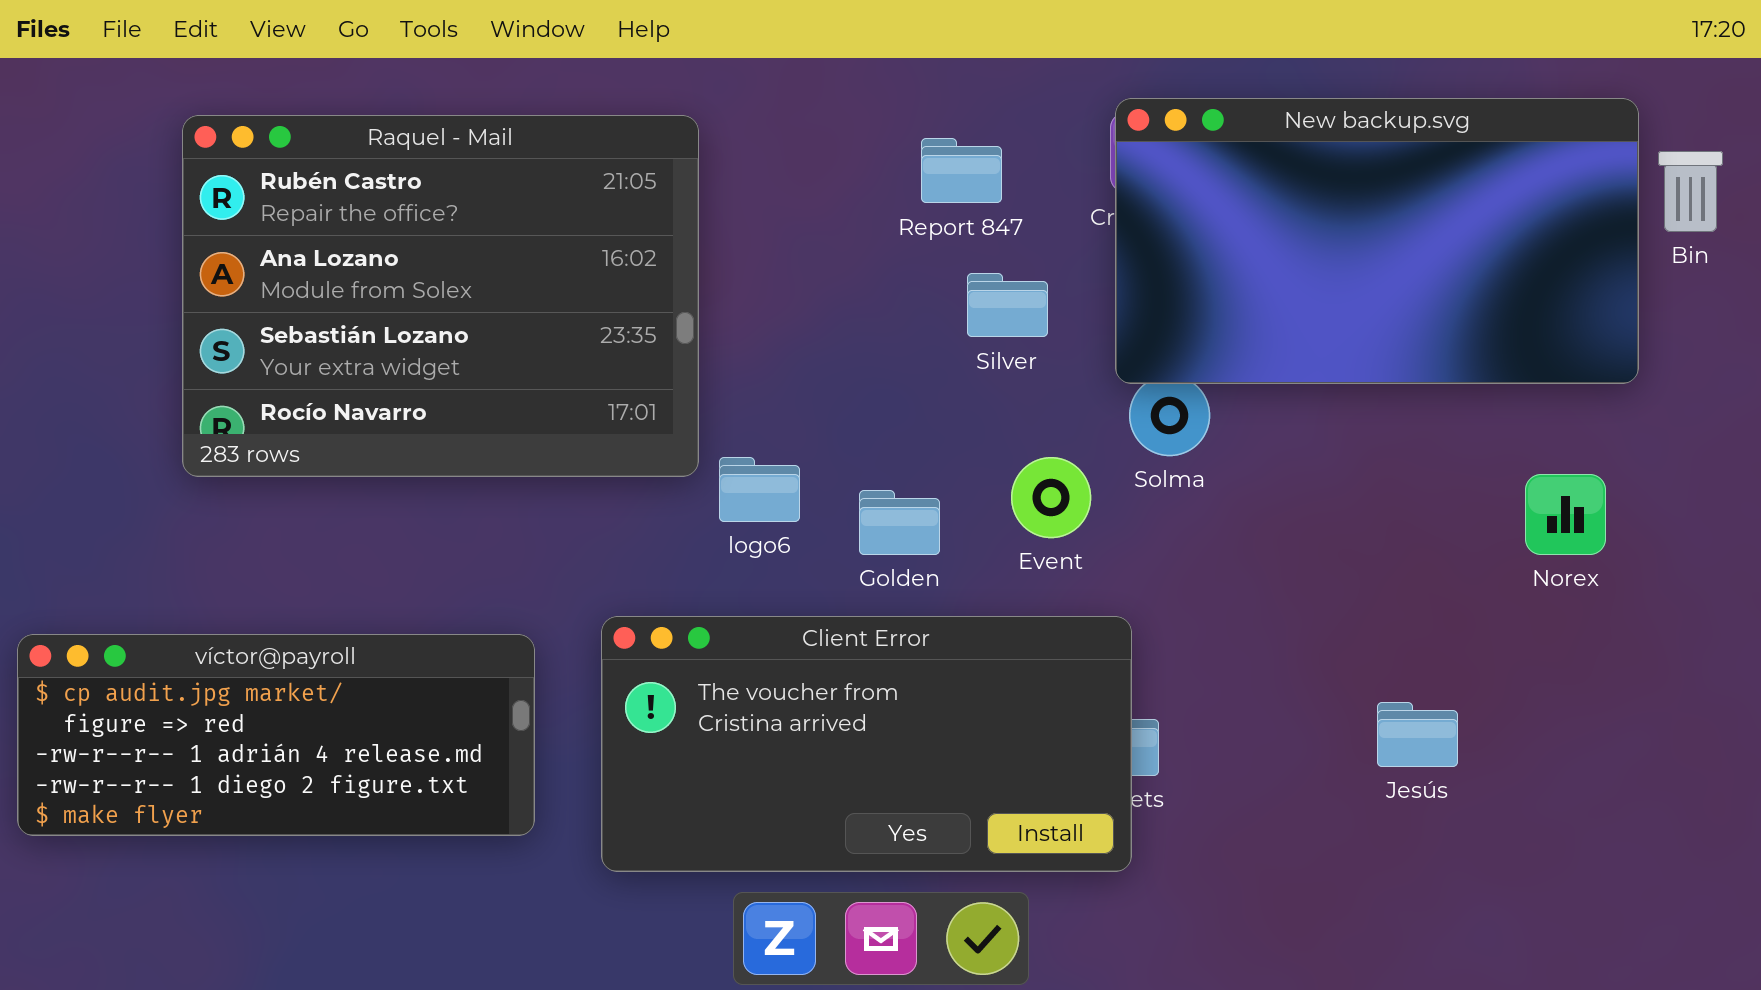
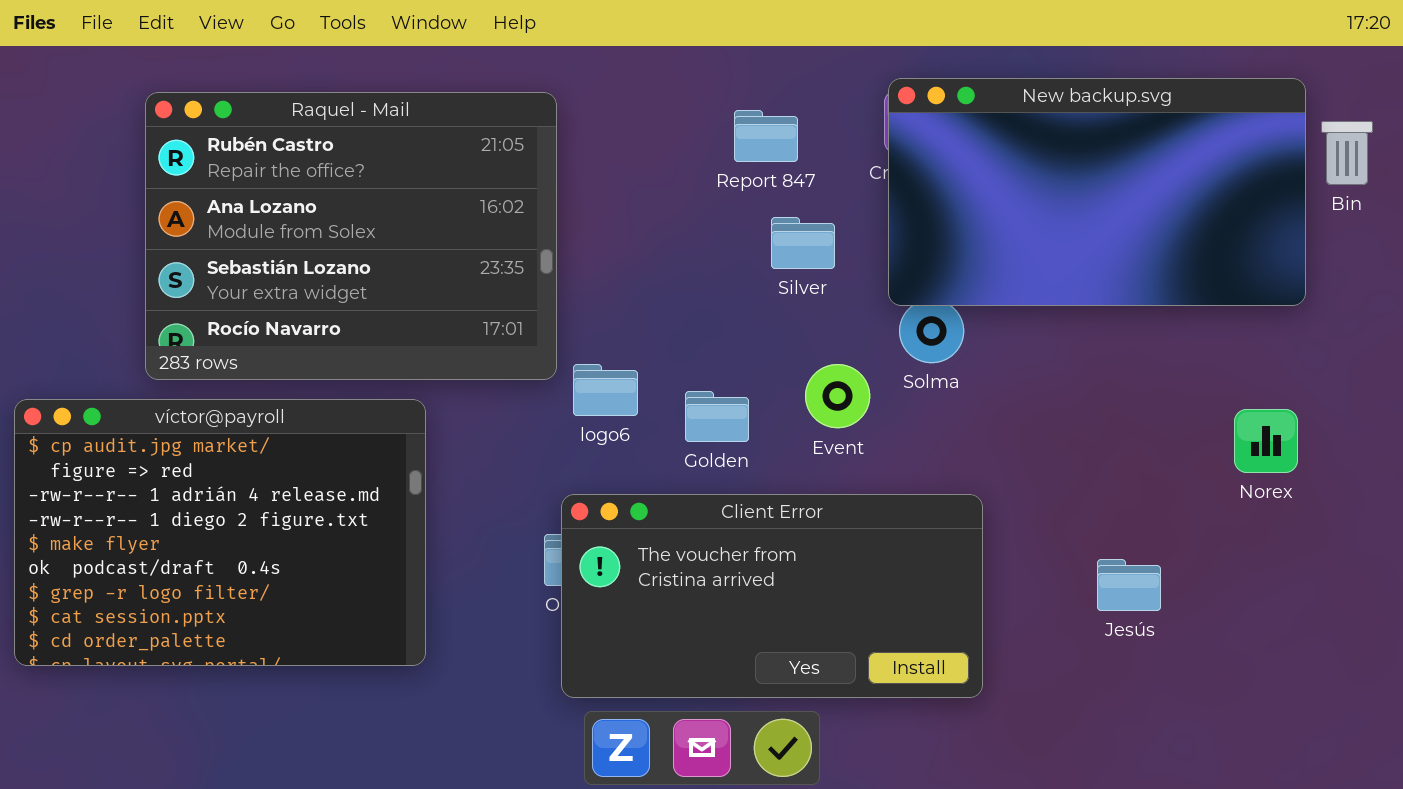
Norex: [1525,474,1606,555] -> [1234,409,1298,473], moved
Client Error: [601,616,1132,872] -> [561,494,983,698], moved
víctor@payroll: [17,634,535,836] -> [14,399,426,666], resized

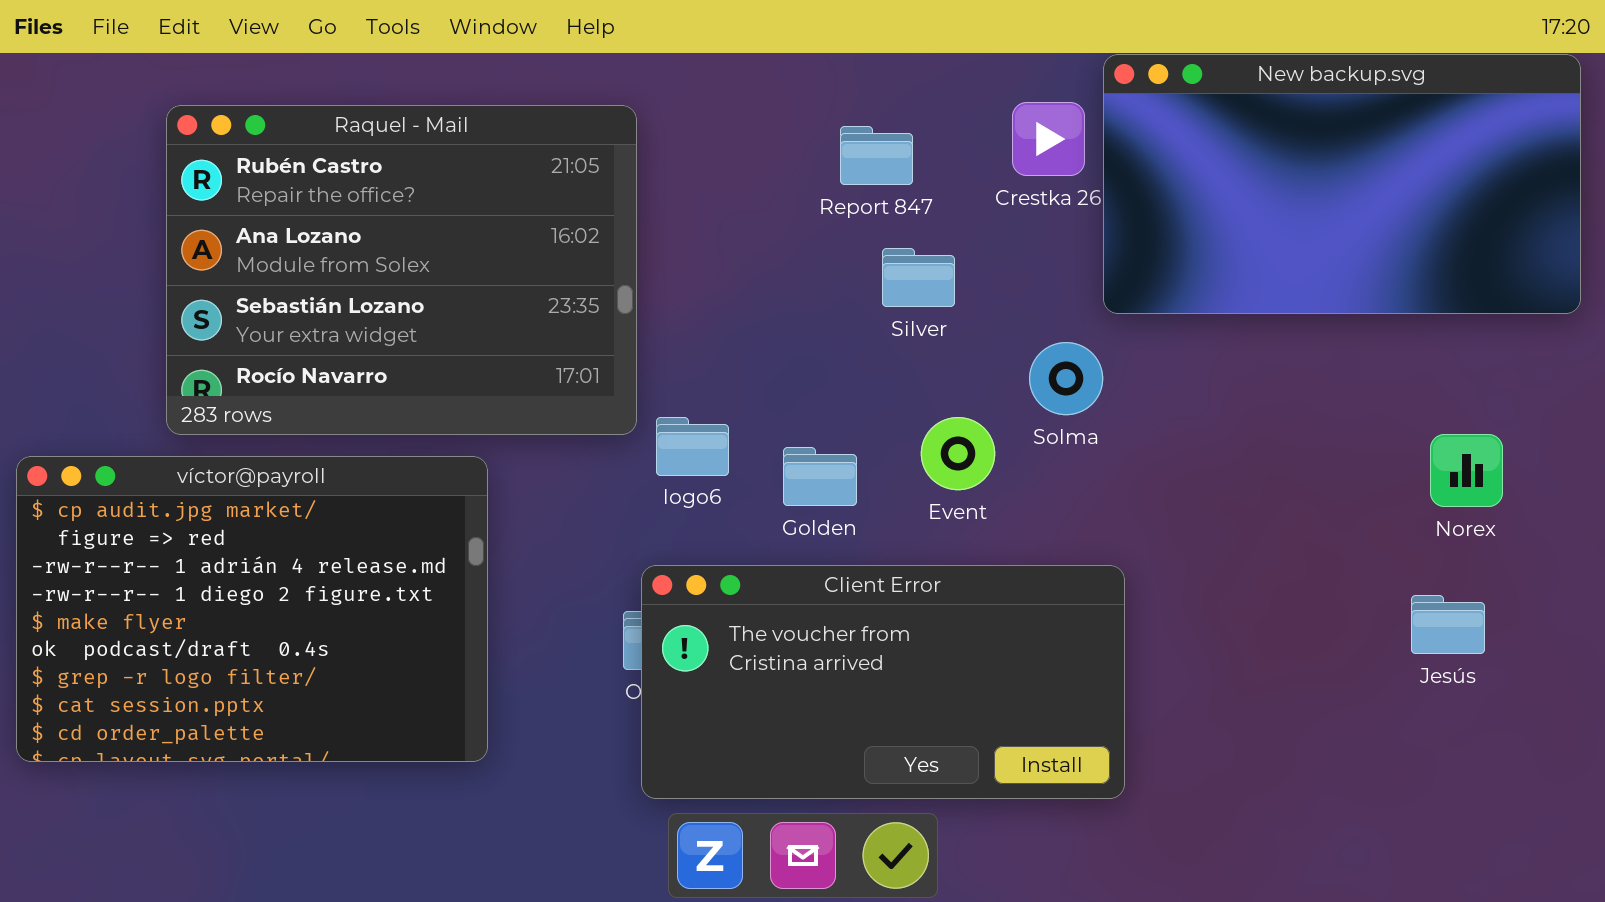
New backup.svg: [888,78,1306,306] -> [1103,54,1581,314], moved
Norex: [1234,409,1298,473] -> [1430,434,1503,507], moved
Jesús: [1097,559,1161,611] -> [1411,595,1485,654], moved

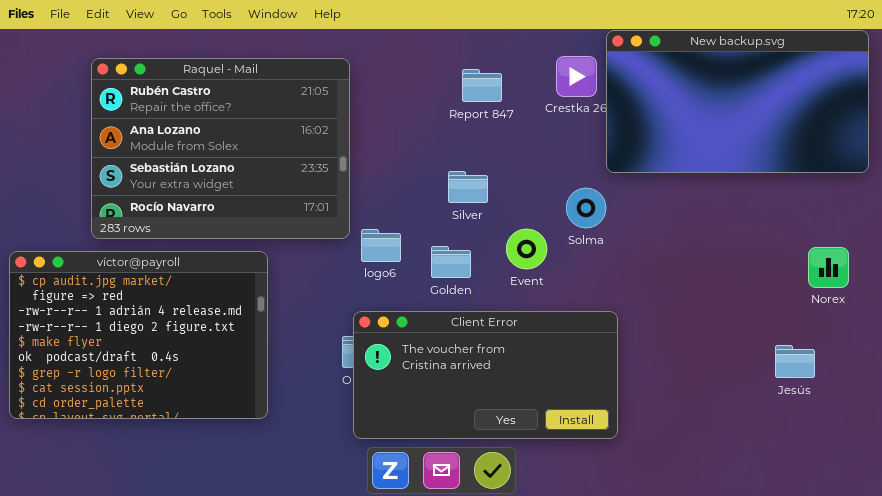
Silver: [882,248,955,307] -> [448,171,488,203], moved
Norex: [1430,434,1503,507] -> [808,247,849,288], moved
Jesús: [1411,595,1485,654] -> [775,345,815,378], moved

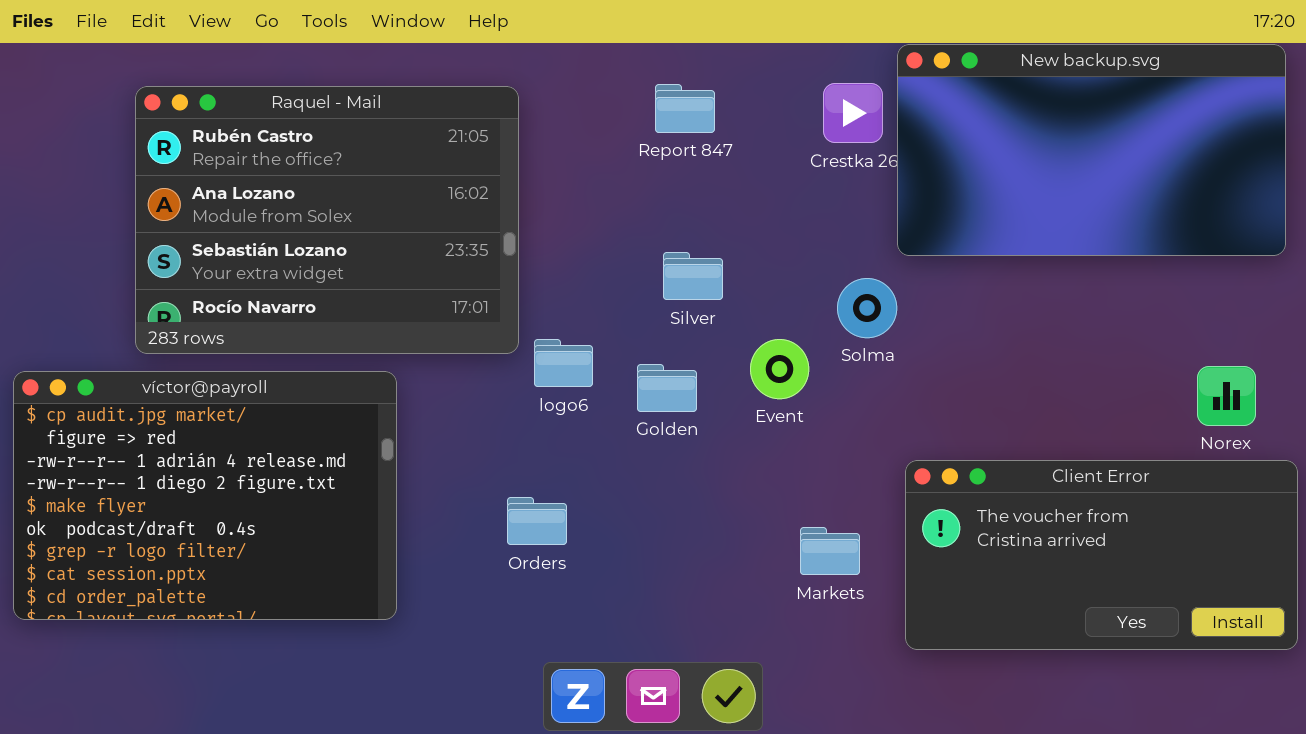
Report 847: [462,69,502,102] -> [655,84,715,133], moved
Client Error: [353,311,618,439] -> [905,460,1298,650], moved

